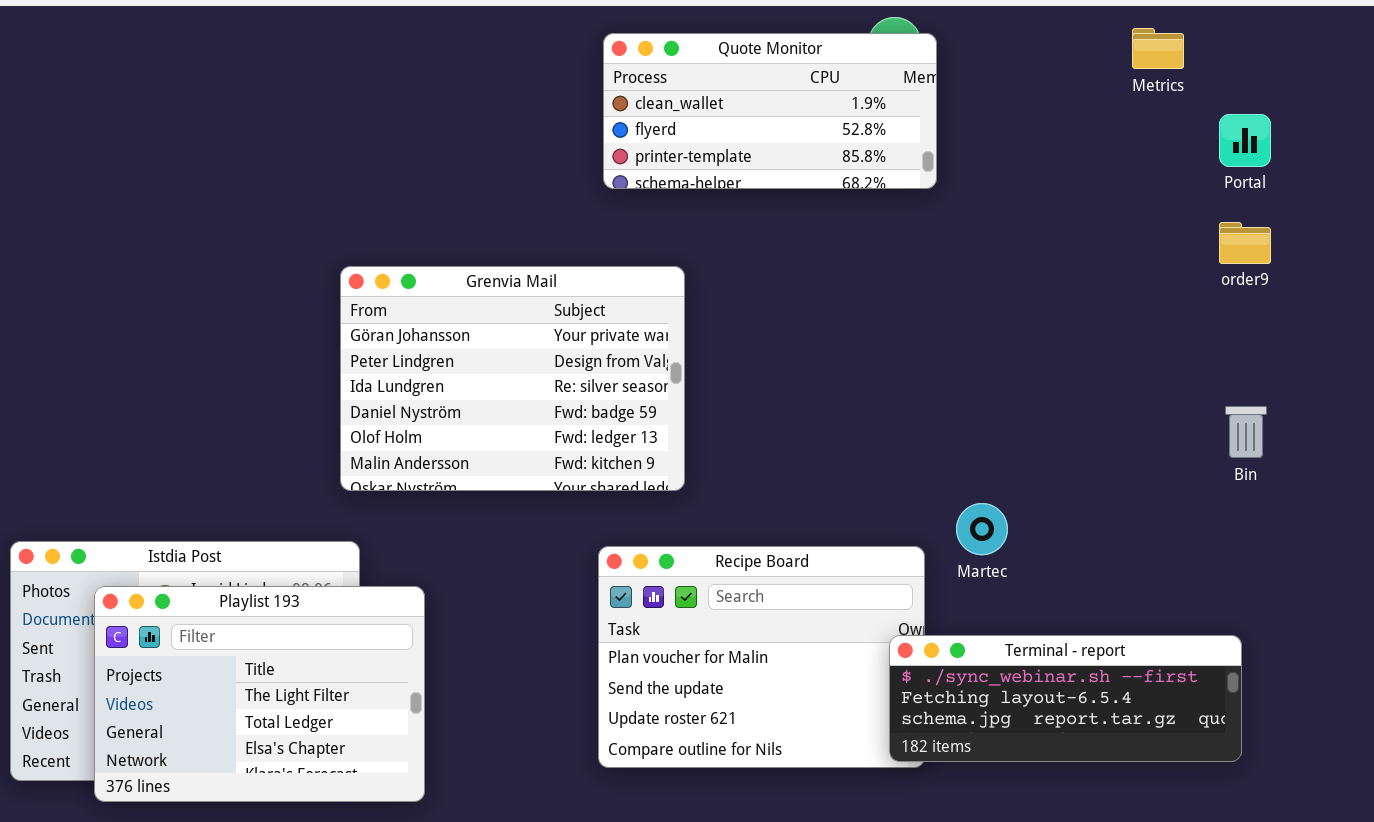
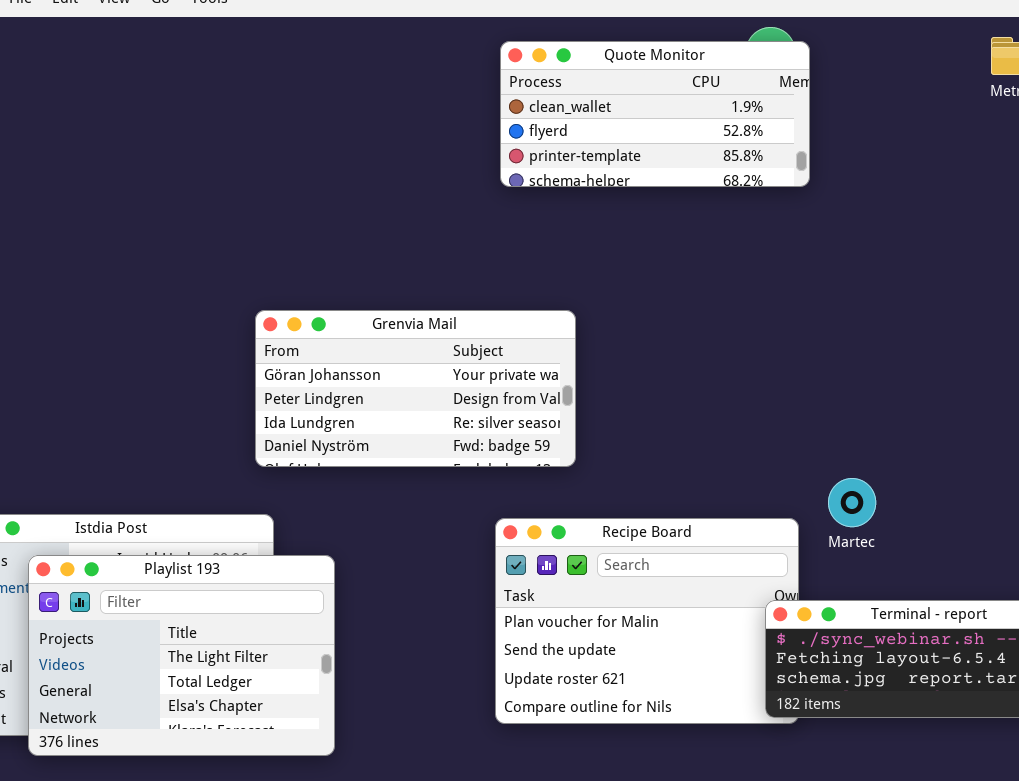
Grenvia Mail: [340,266,685,491] -> [255,310,576,467], resized

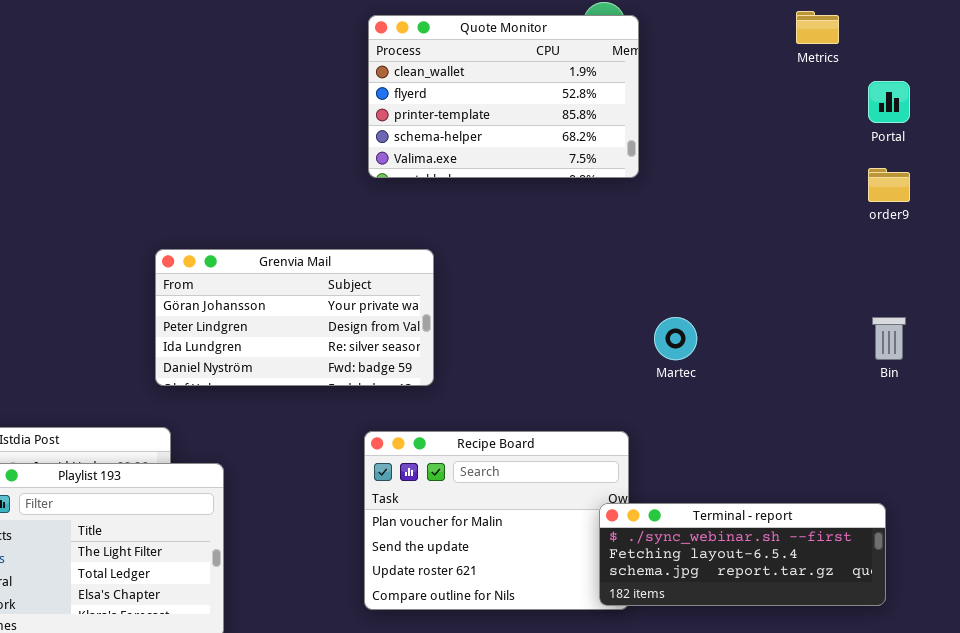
Quote Monitor: [500,41,810,187] -> [368,15,639,178], resized
Martec: [828,478,876,527] -> [654,317,697,360], moved

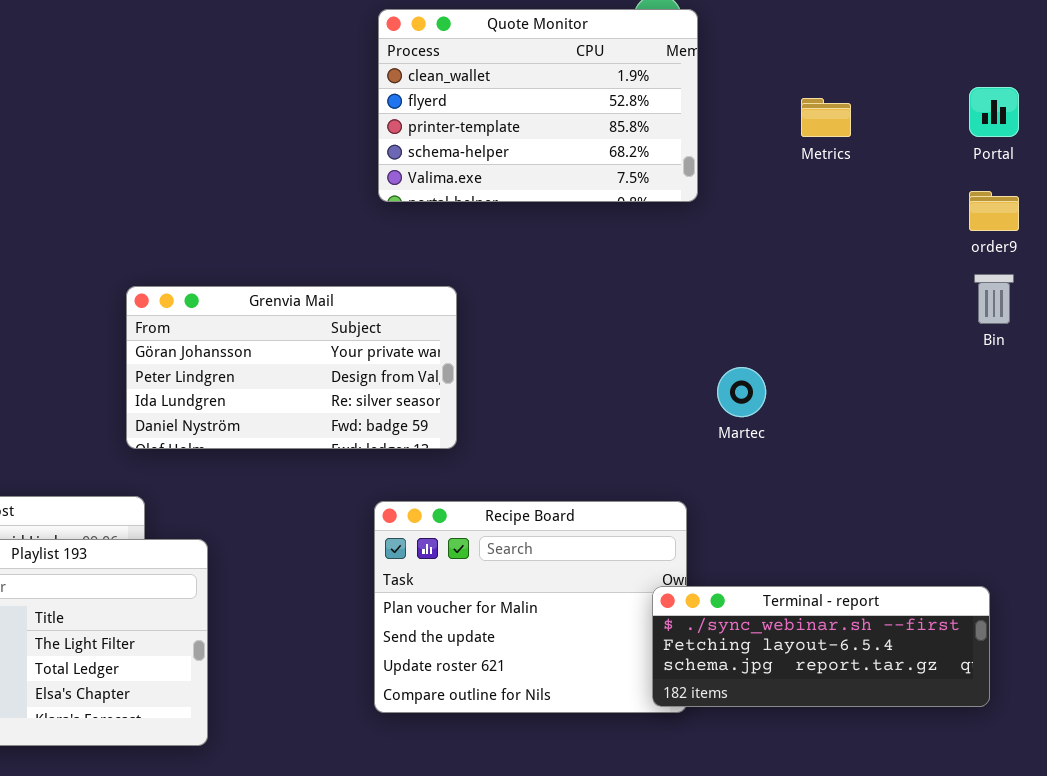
Metrics: [796,11,839,44] -> [801,98,851,137], moved
Bin: [872,317,906,360] -> [974,274,1014,324], moved

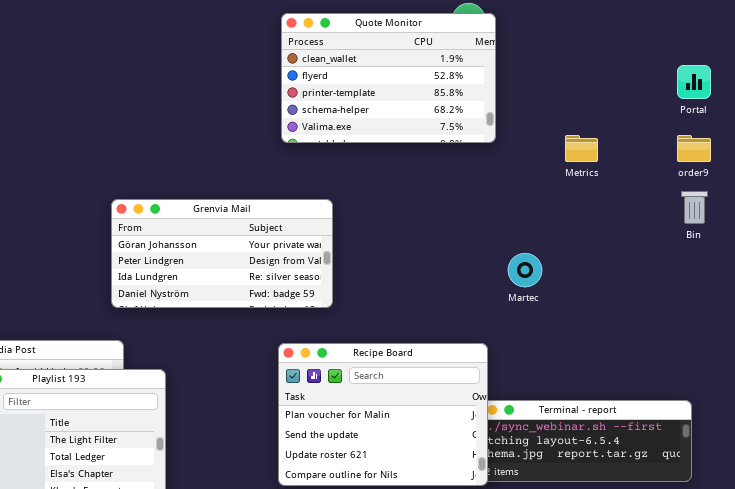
Metrics: [801,98,851,137] -> [565,135,598,162], moved
Recipe Board: [374,501,687,713] -> [278,343,488,486], raised

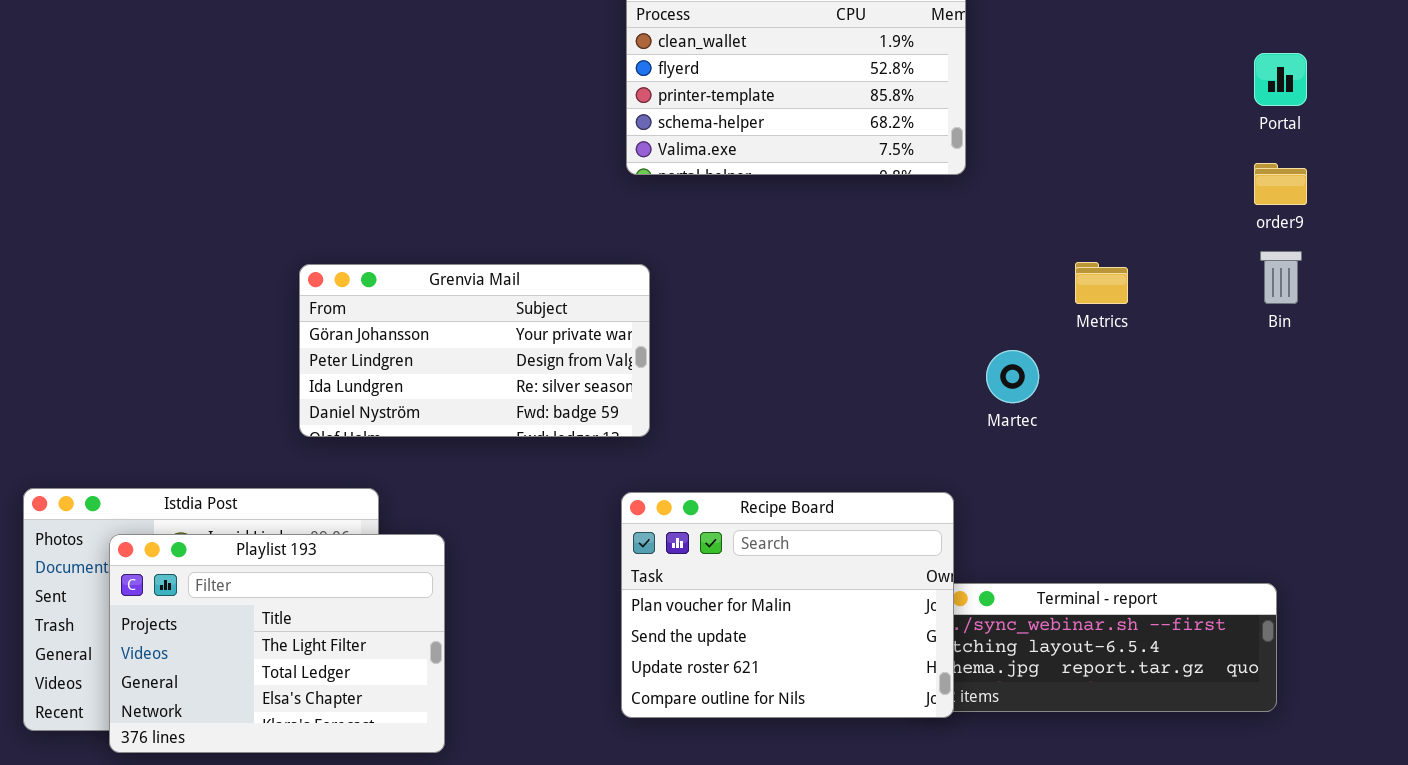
Metrics: [565,135,598,162] -> [1075,262,1128,304], moved
Grenvia Mail: [111,199,333,308] -> [299,264,650,437], moved

